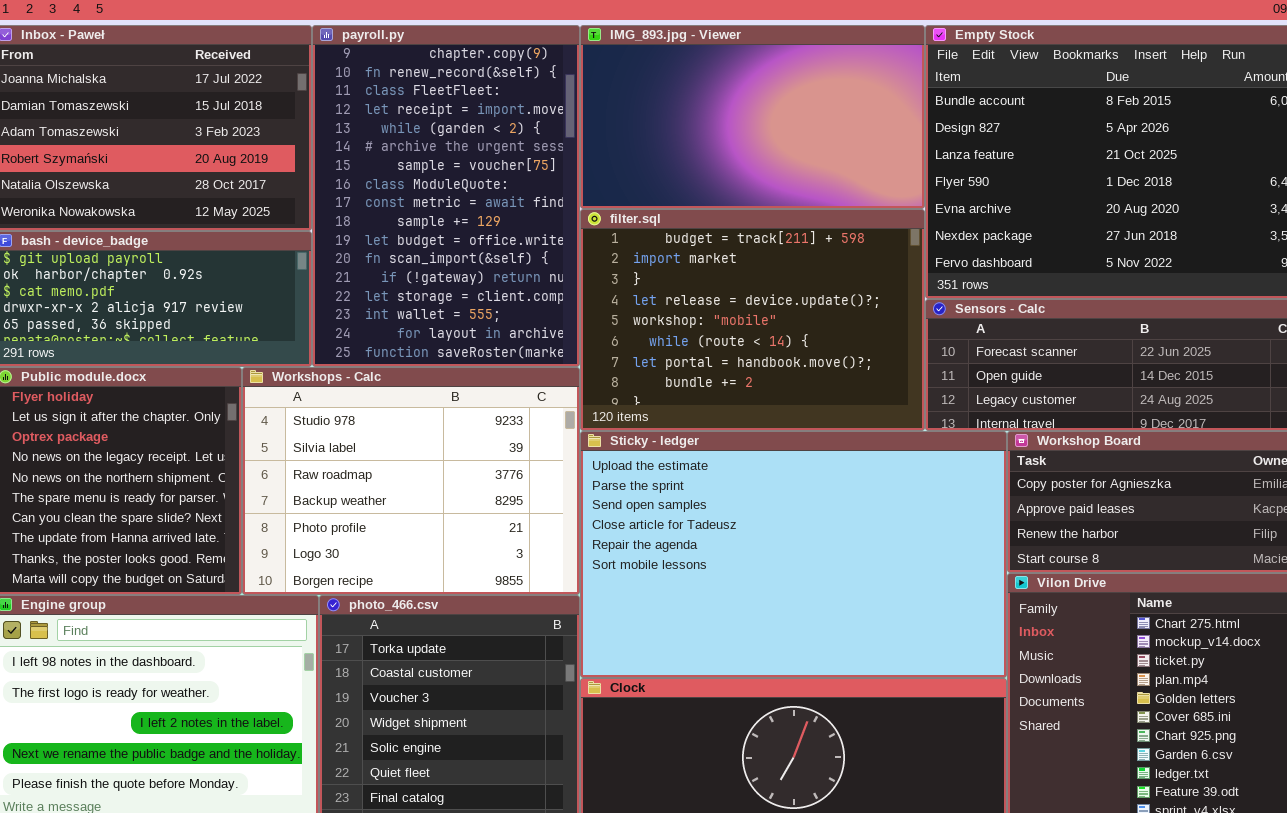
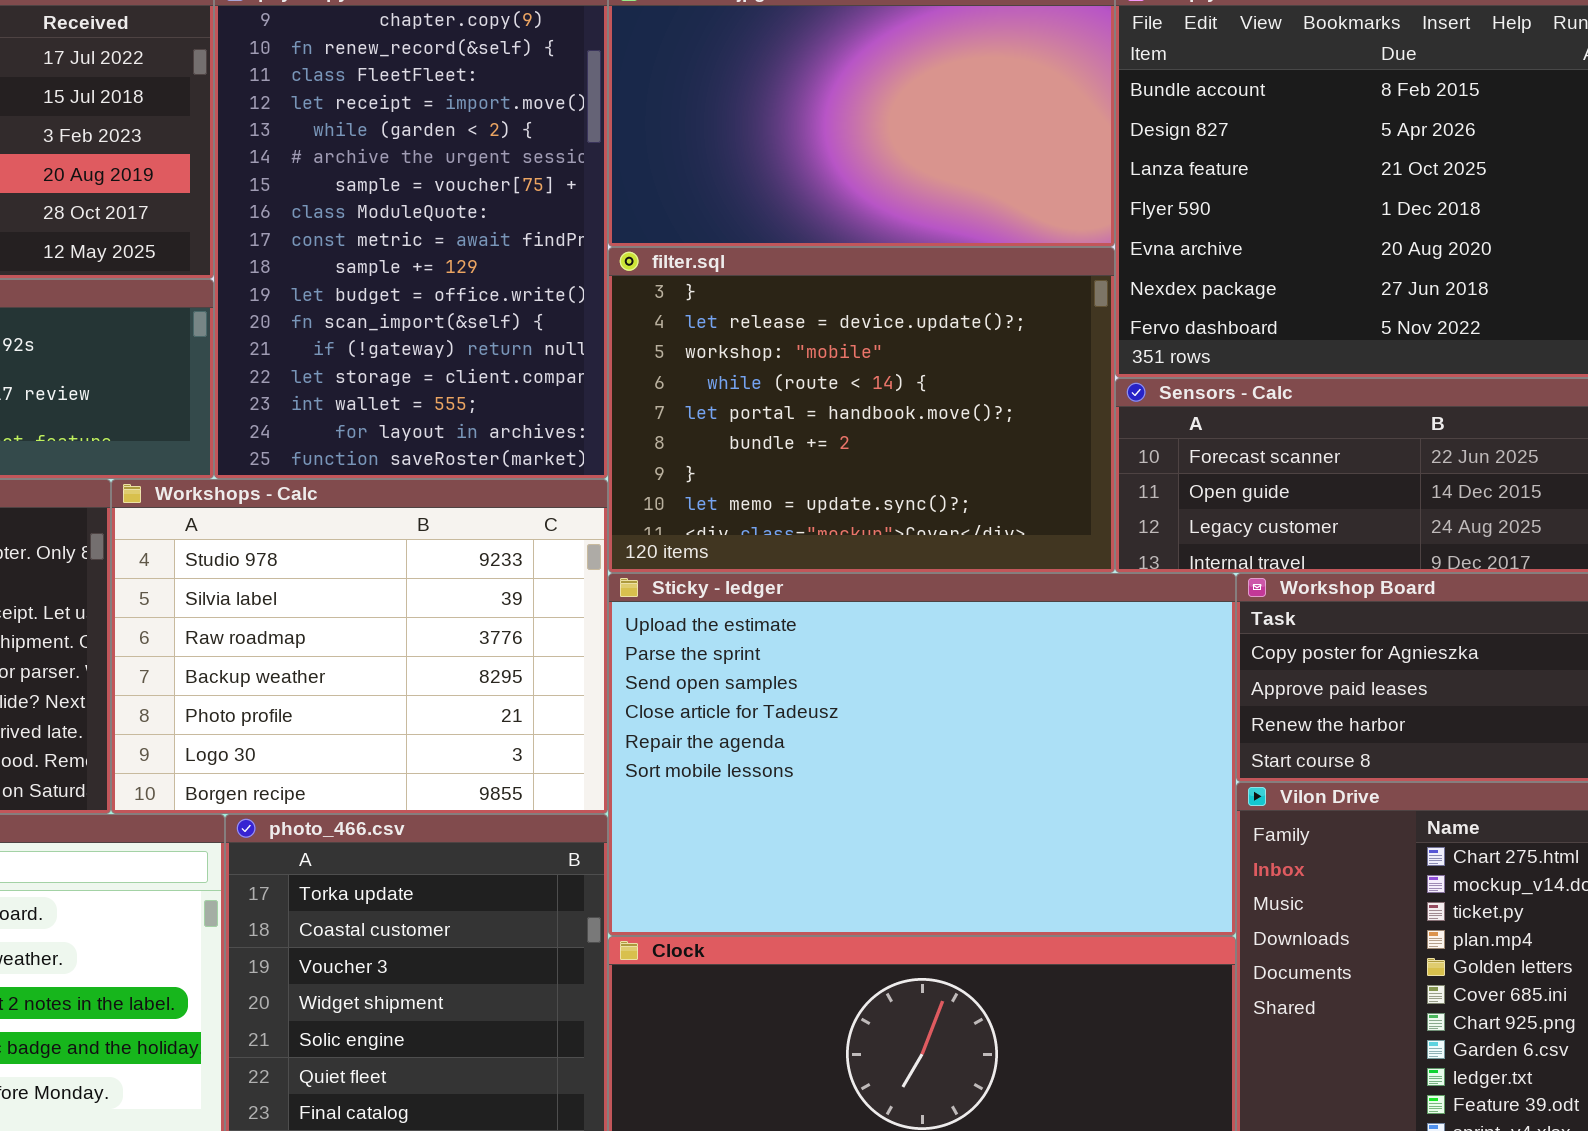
filter.sql: [580,209,925,431] -> [608,247,1115,573], scrolled down 2 rows

